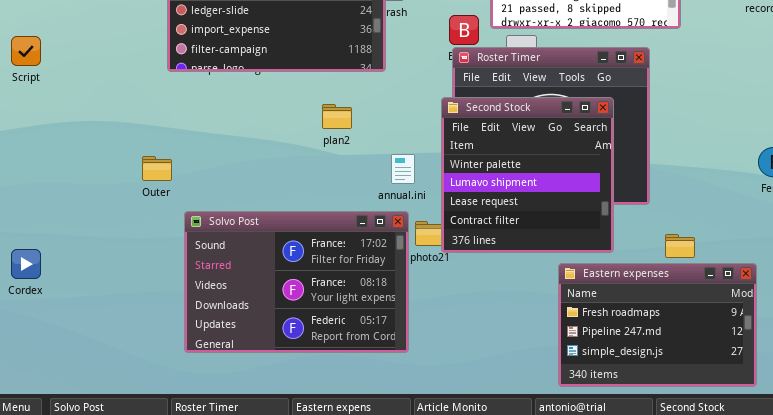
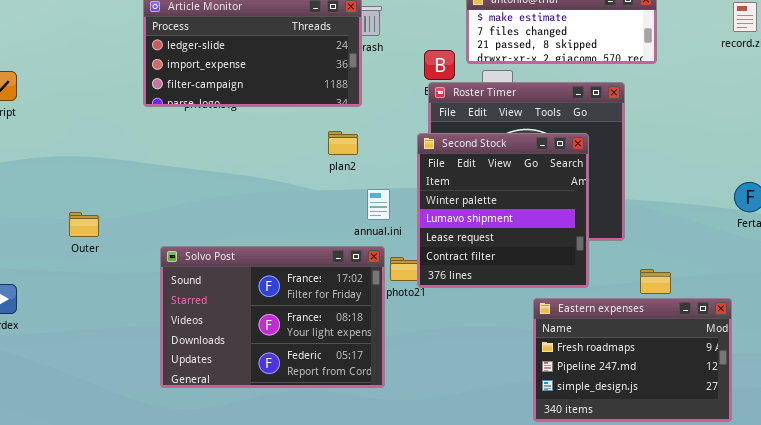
plan2: [322,104,352,129] -> [328,131,358,155], moved
Outer: [142,156,172,181] -> [69,212,99,237], moved

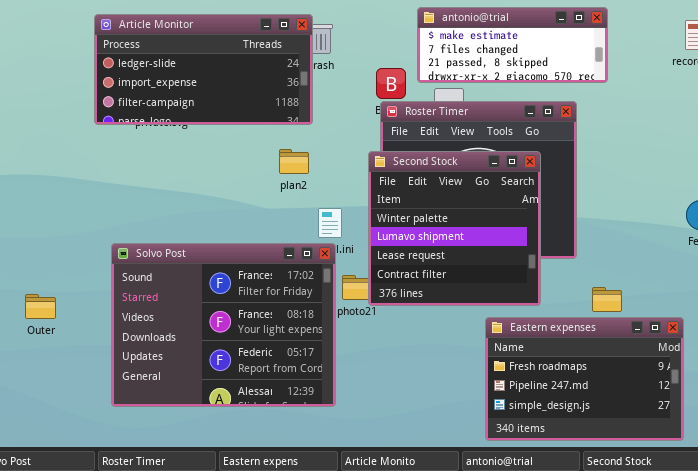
Outer: [69,212,99,237] -> [25,294,56,319], moved
Solvo Post: [160,246,385,388] -> [111,243,336,407], resized

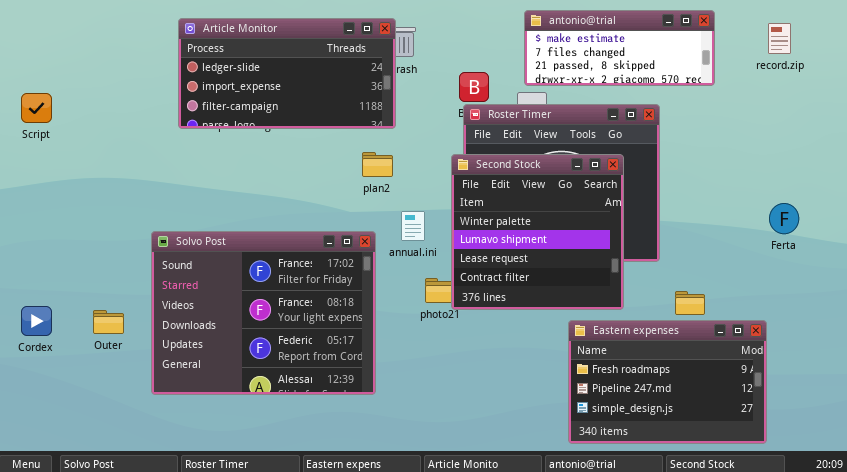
antonio@trial: [417,7,608,83] -> [524,10,715,86], moved
Solvo Post: [111,243,336,407] -> [151,231,376,395], moved
Outer: [25,294,56,319] -> [93,310,124,334], moved

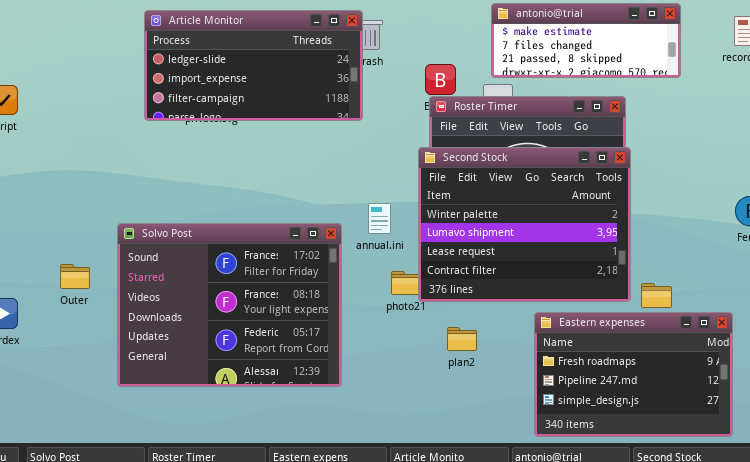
plan2: [362,152,393,177] -> [447,327,477,351], moved
Second Stock: [451,154,624,310] -> [418,147,631,302], resized
Outer: [93,310,124,334] -> [60,264,90,289], moved

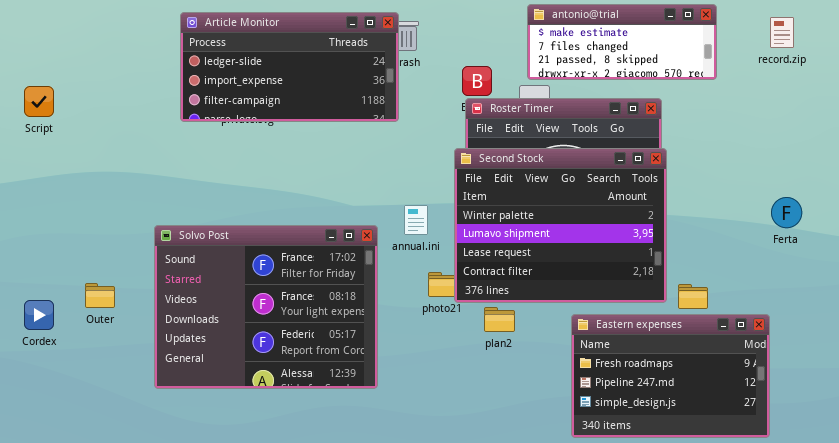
Outer: [60,264,90,289] -> [85,283,115,308], moved
plan2: [447,327,477,351] -> [484,307,515,332], moved

